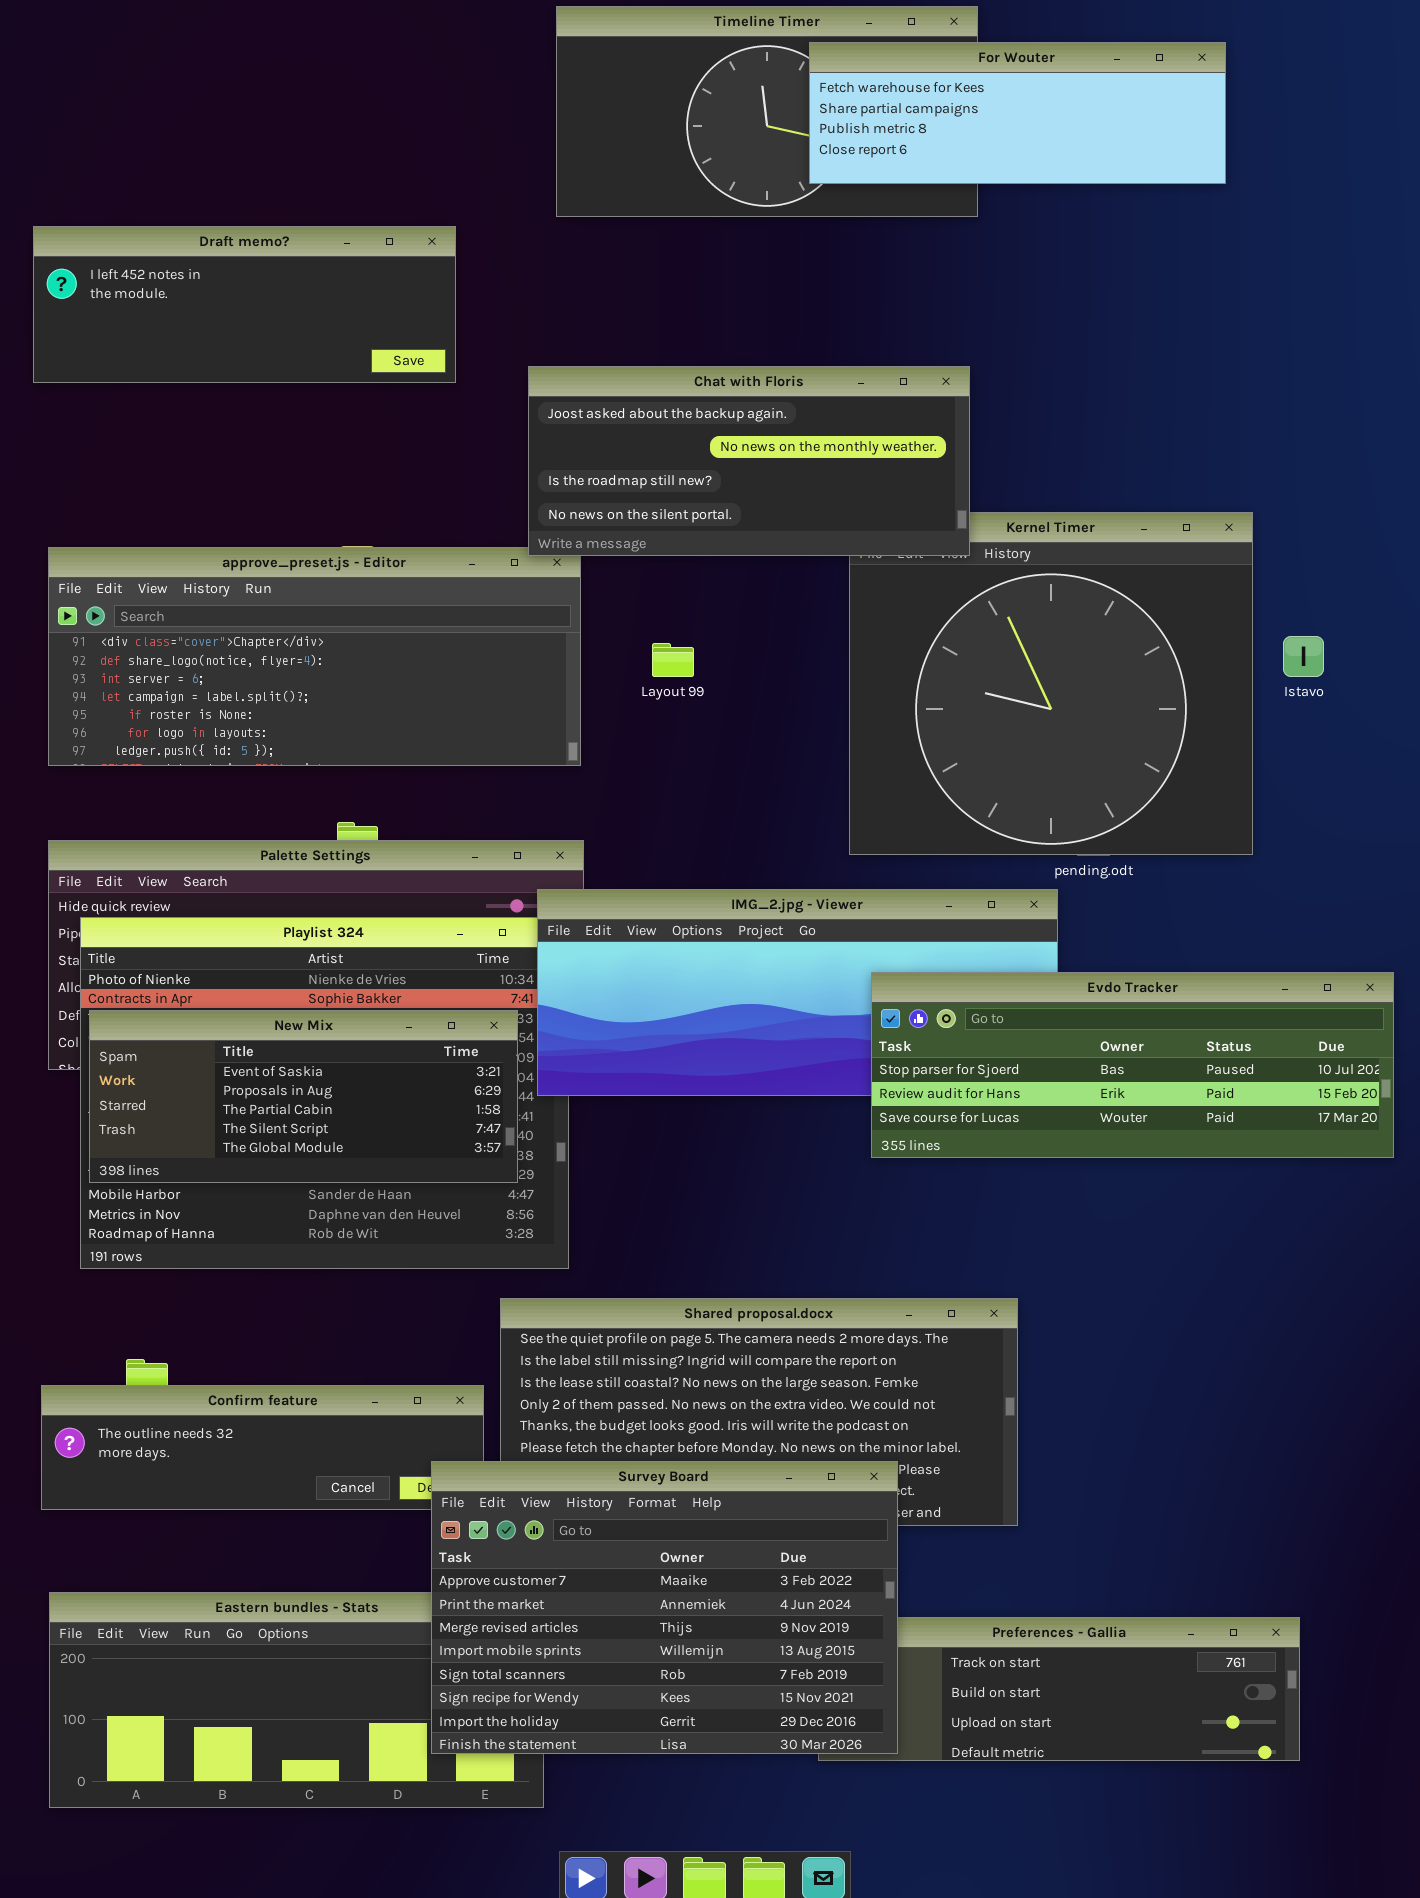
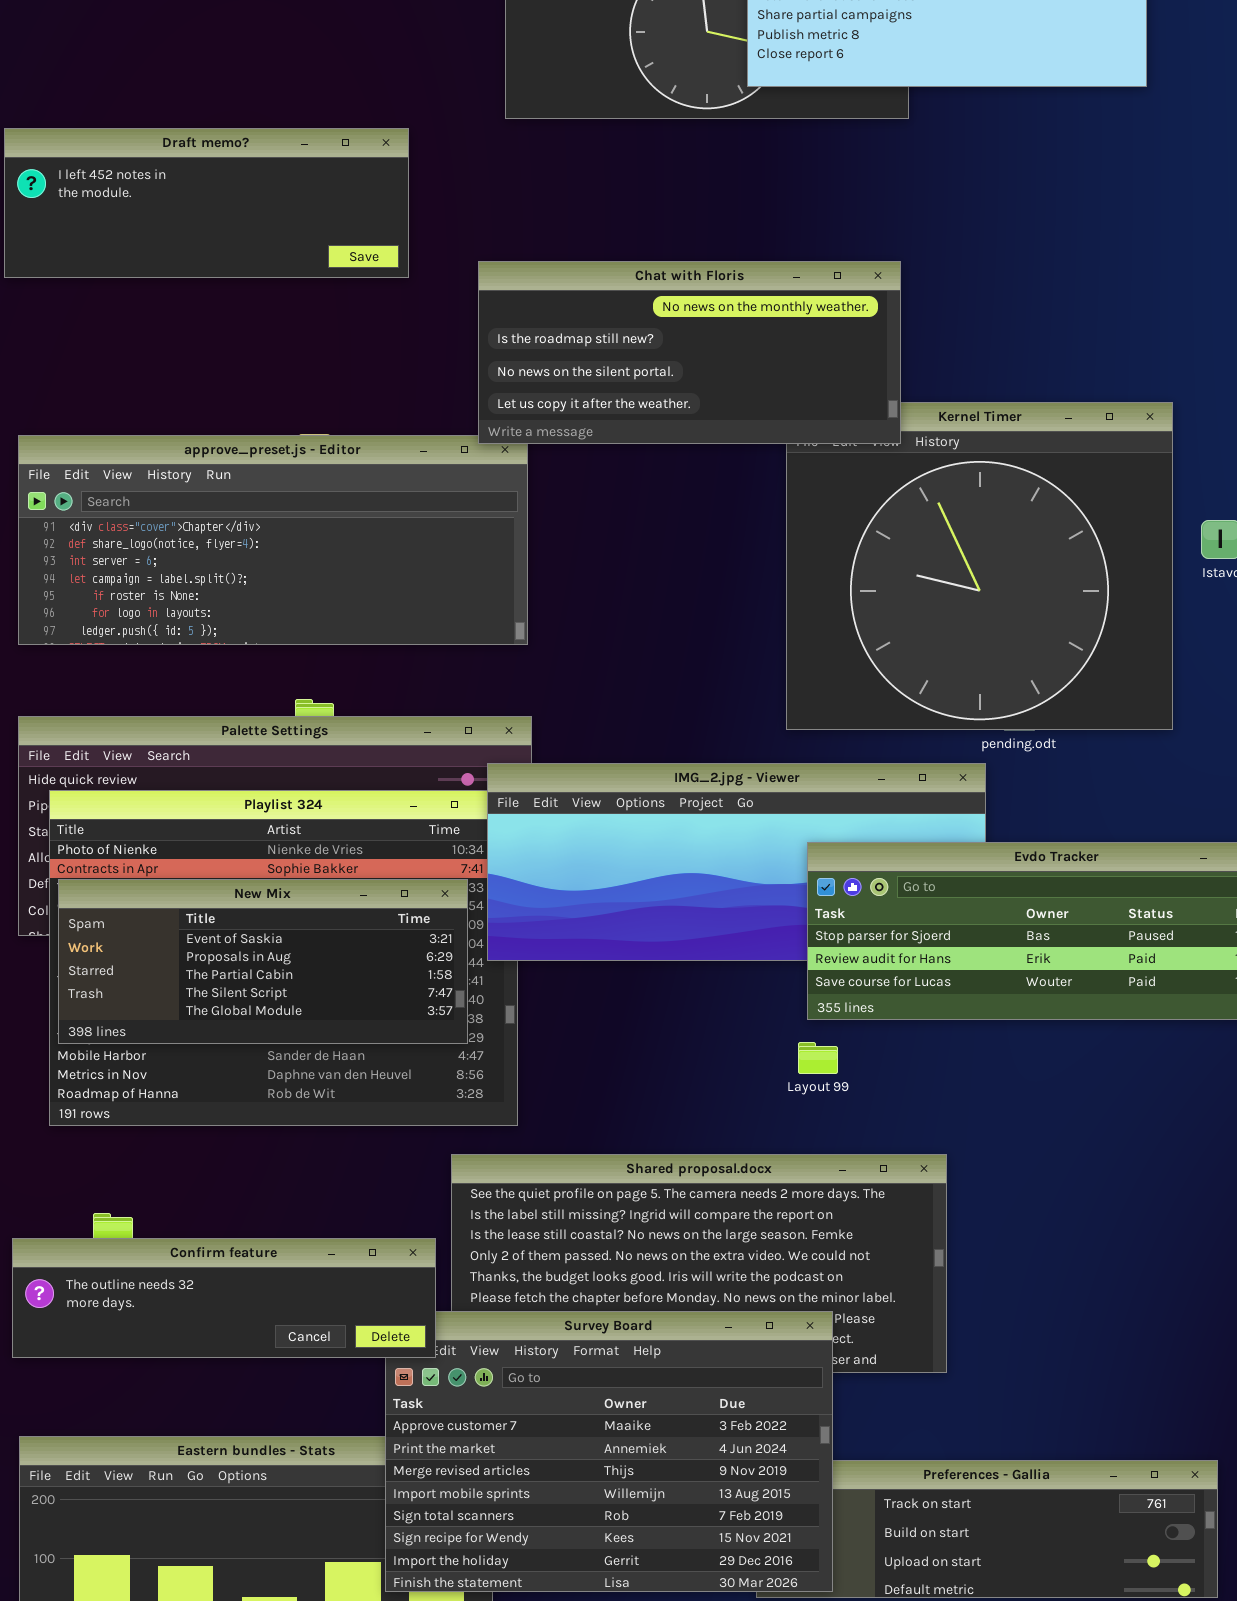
Chat with Floris: [528,366,970,556] -> [478,261,901,444], scrolled down 1 row
Layout 99: [652,643,694,677] -> [798,1042,838,1074], moved
Confirm feature: [41,1385,484,1510] -> [12,1238,436,1358], raised

